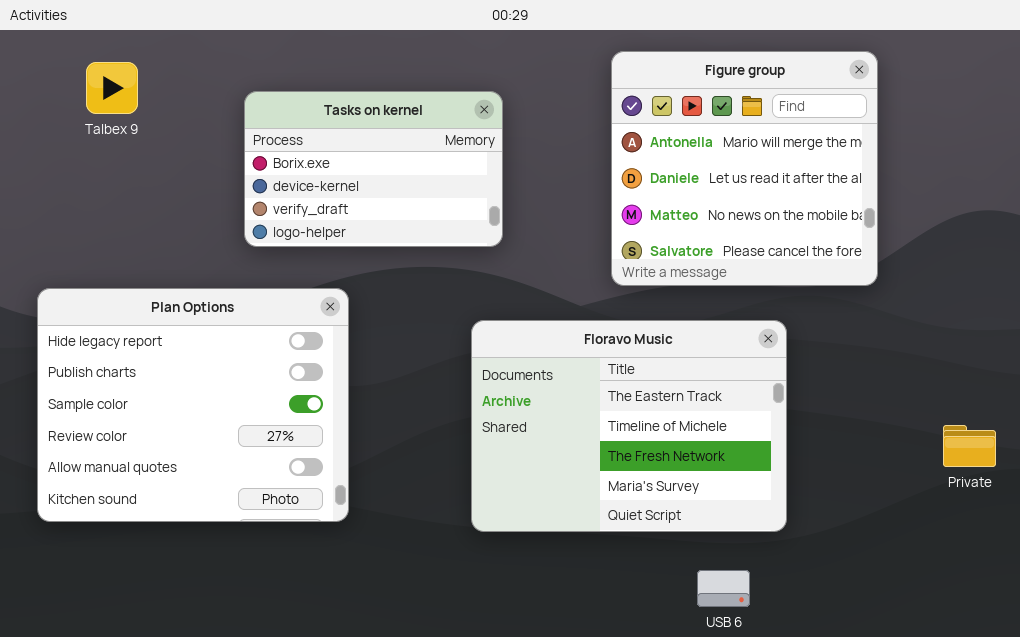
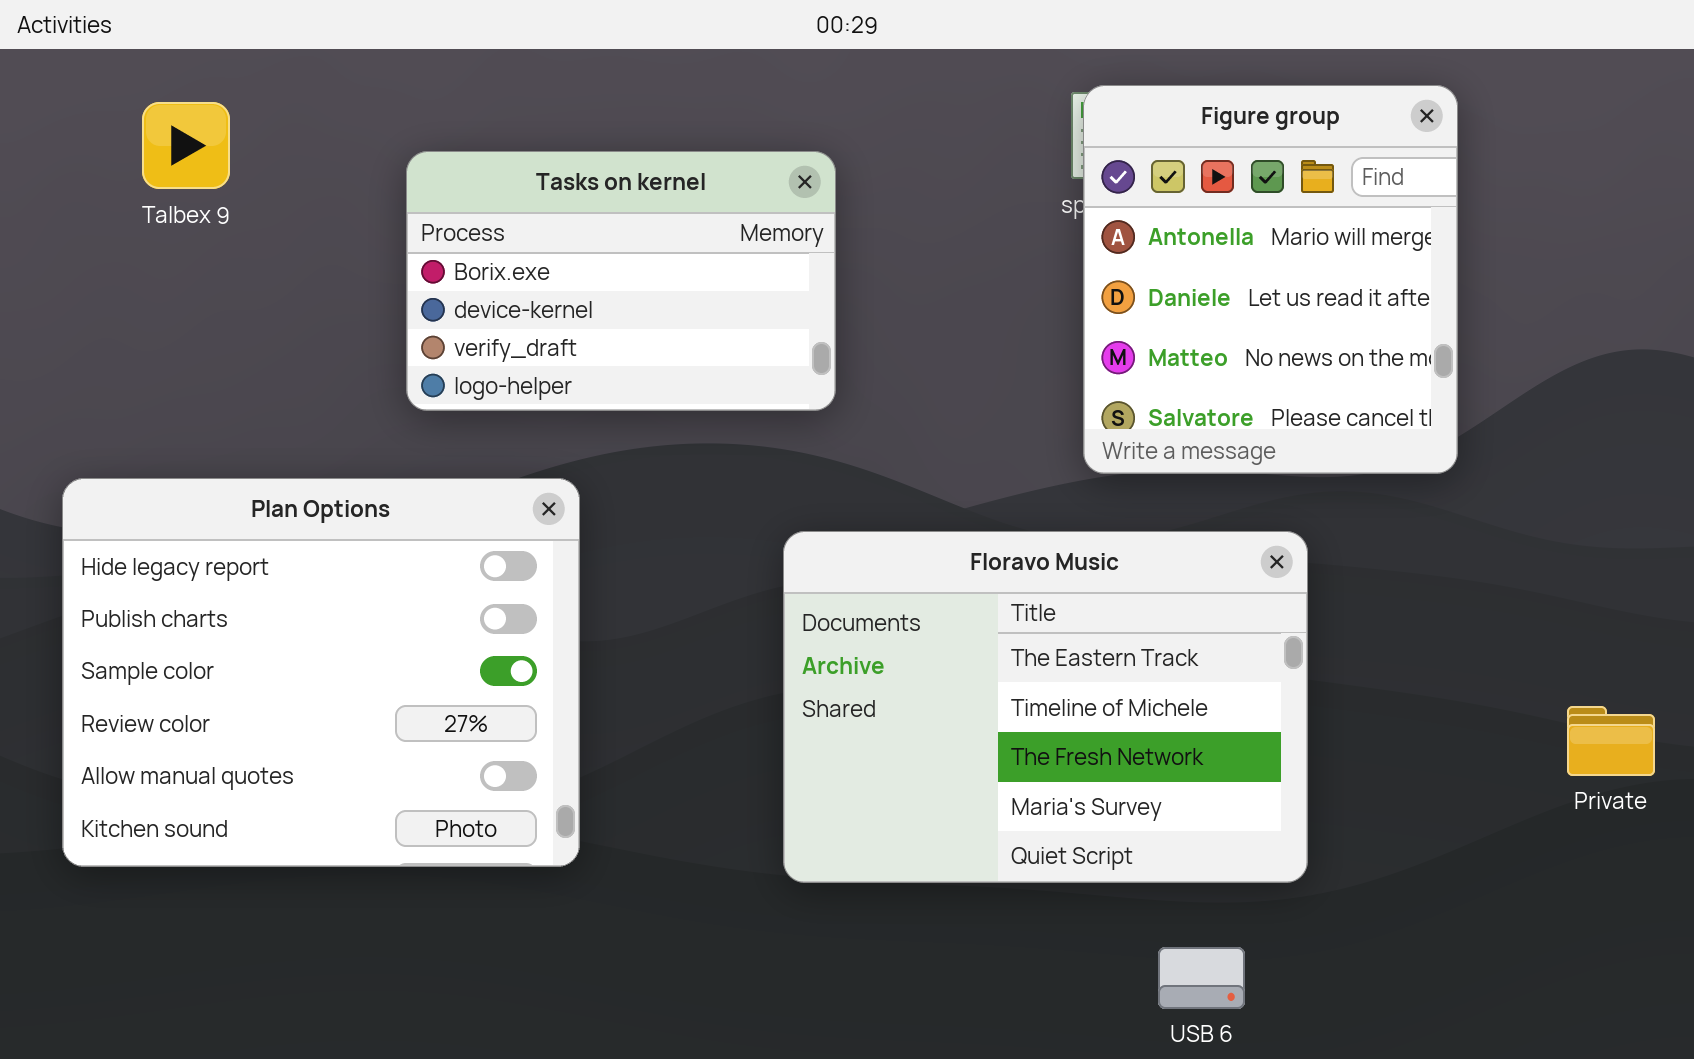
Figure group: [611,51,878,286] -> [1083,85,1458,474], resized

